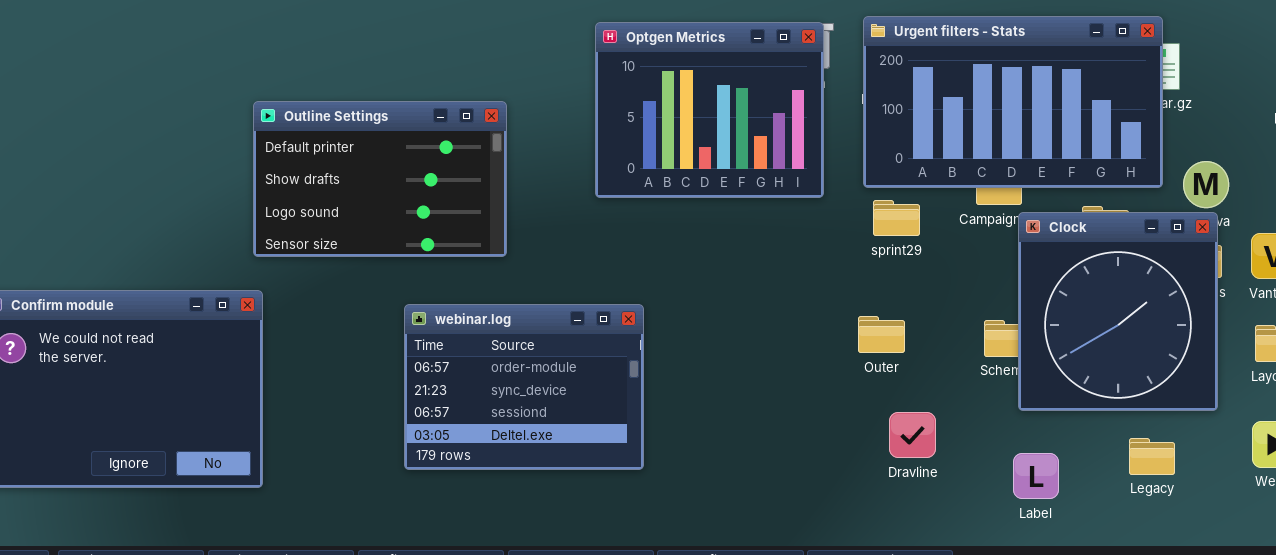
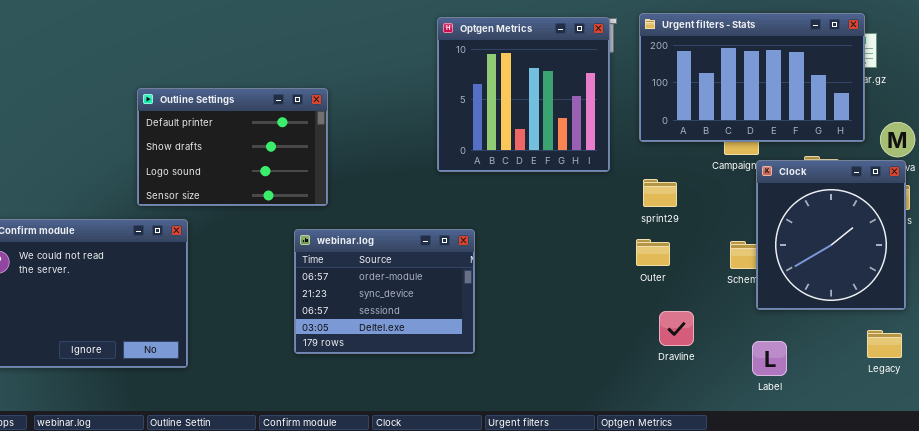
Optgen Metrics: [595,22,824,198] -> [437,17,610,172], resized
Outline Settings: [253,101,507,257] -> [137,88,328,206], moved
sprint29: [873,200,920,236] -> [643,179,677,207], moved
Legacy: [1129,438,1175,475] -> [867,330,902,358], moved

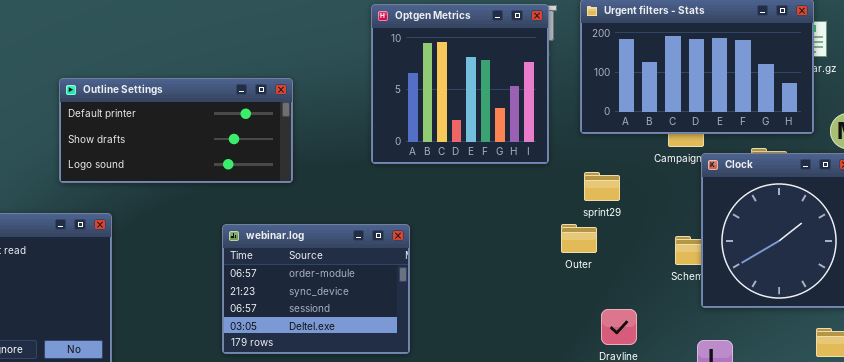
Outline Settings: [137,88,328,206] -> [59,78,293,183], resized
Outer: [636,239,670,266] -> [561,224,597,253], moved

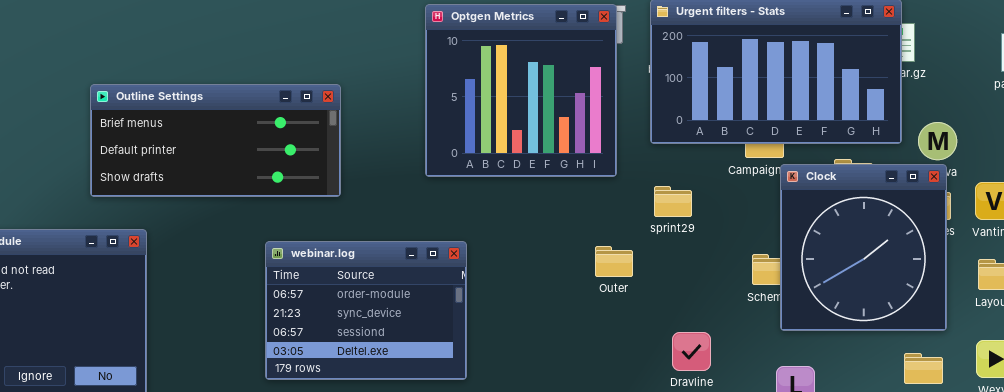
Outline Settings: [59,78,293,183] -> [90,84,341,197], scrolled up 1 row
Outer: [561,224,597,253] -> [595,246,633,277], moved

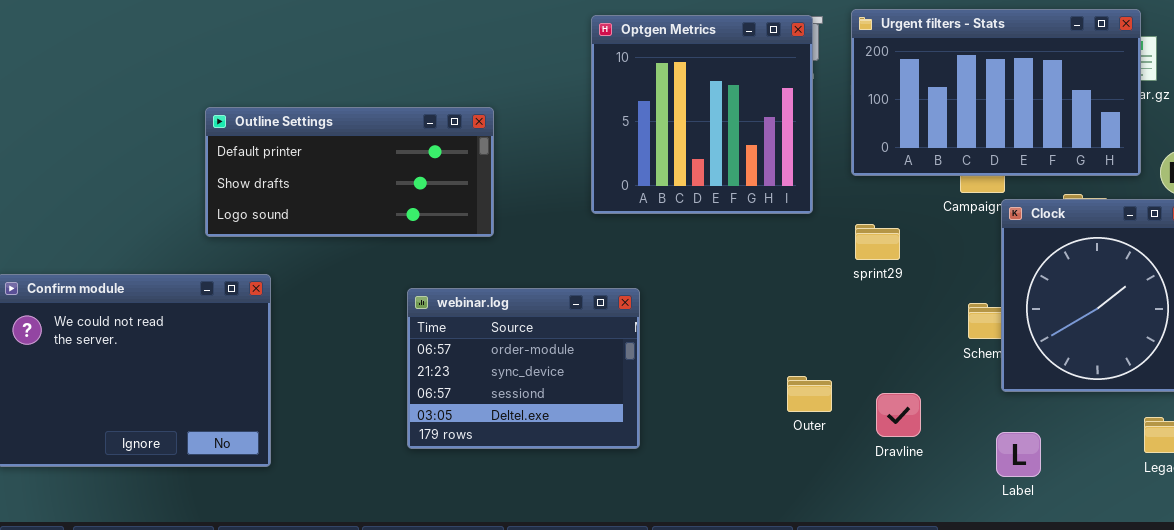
Outline Settings: [90,84,341,197] -> [205,107,494,237], scrolled down 1 row
Outer: [595,246,633,277] -> [787,376,832,412], moved

